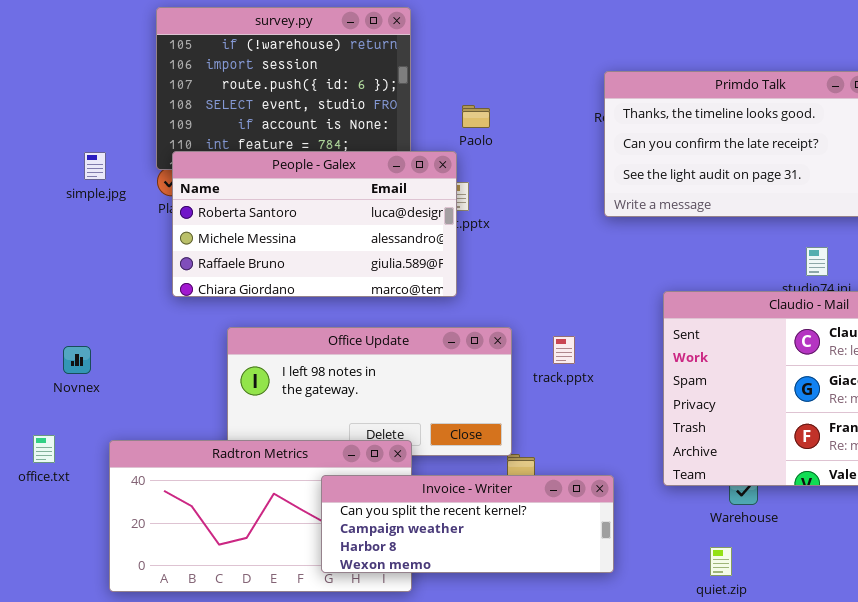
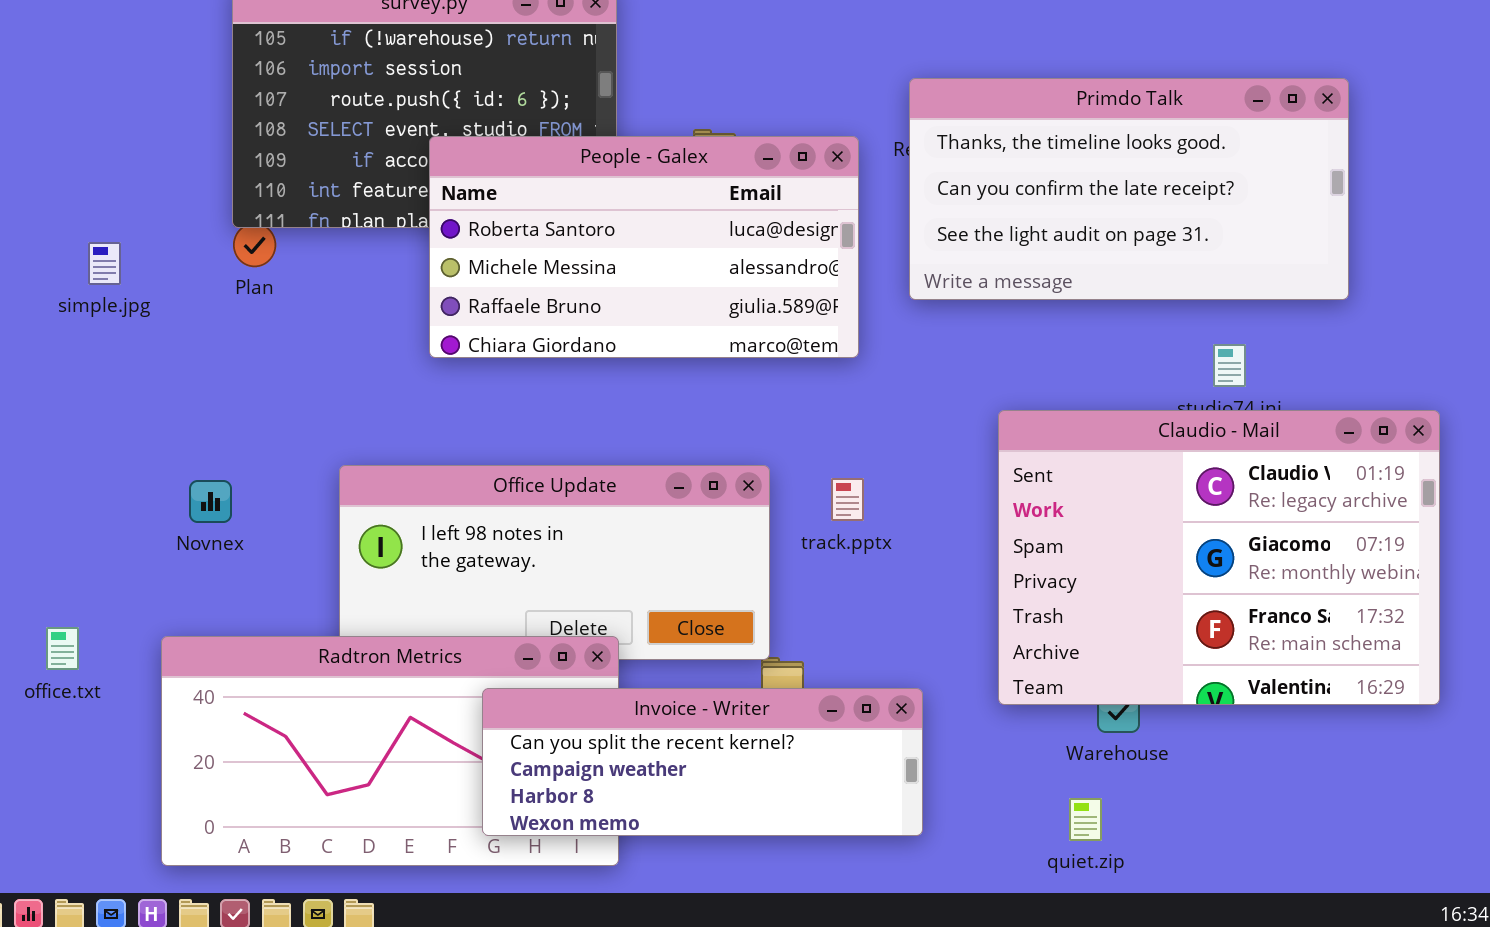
People - Galex: [172,151,457,297] -> [429,136,859,358], moved
simple.jpg: [84,152,106,180] -> [88,242,121,285], moved
Novnex: [63,346,91,374] -> [189,480,232,523], moved

